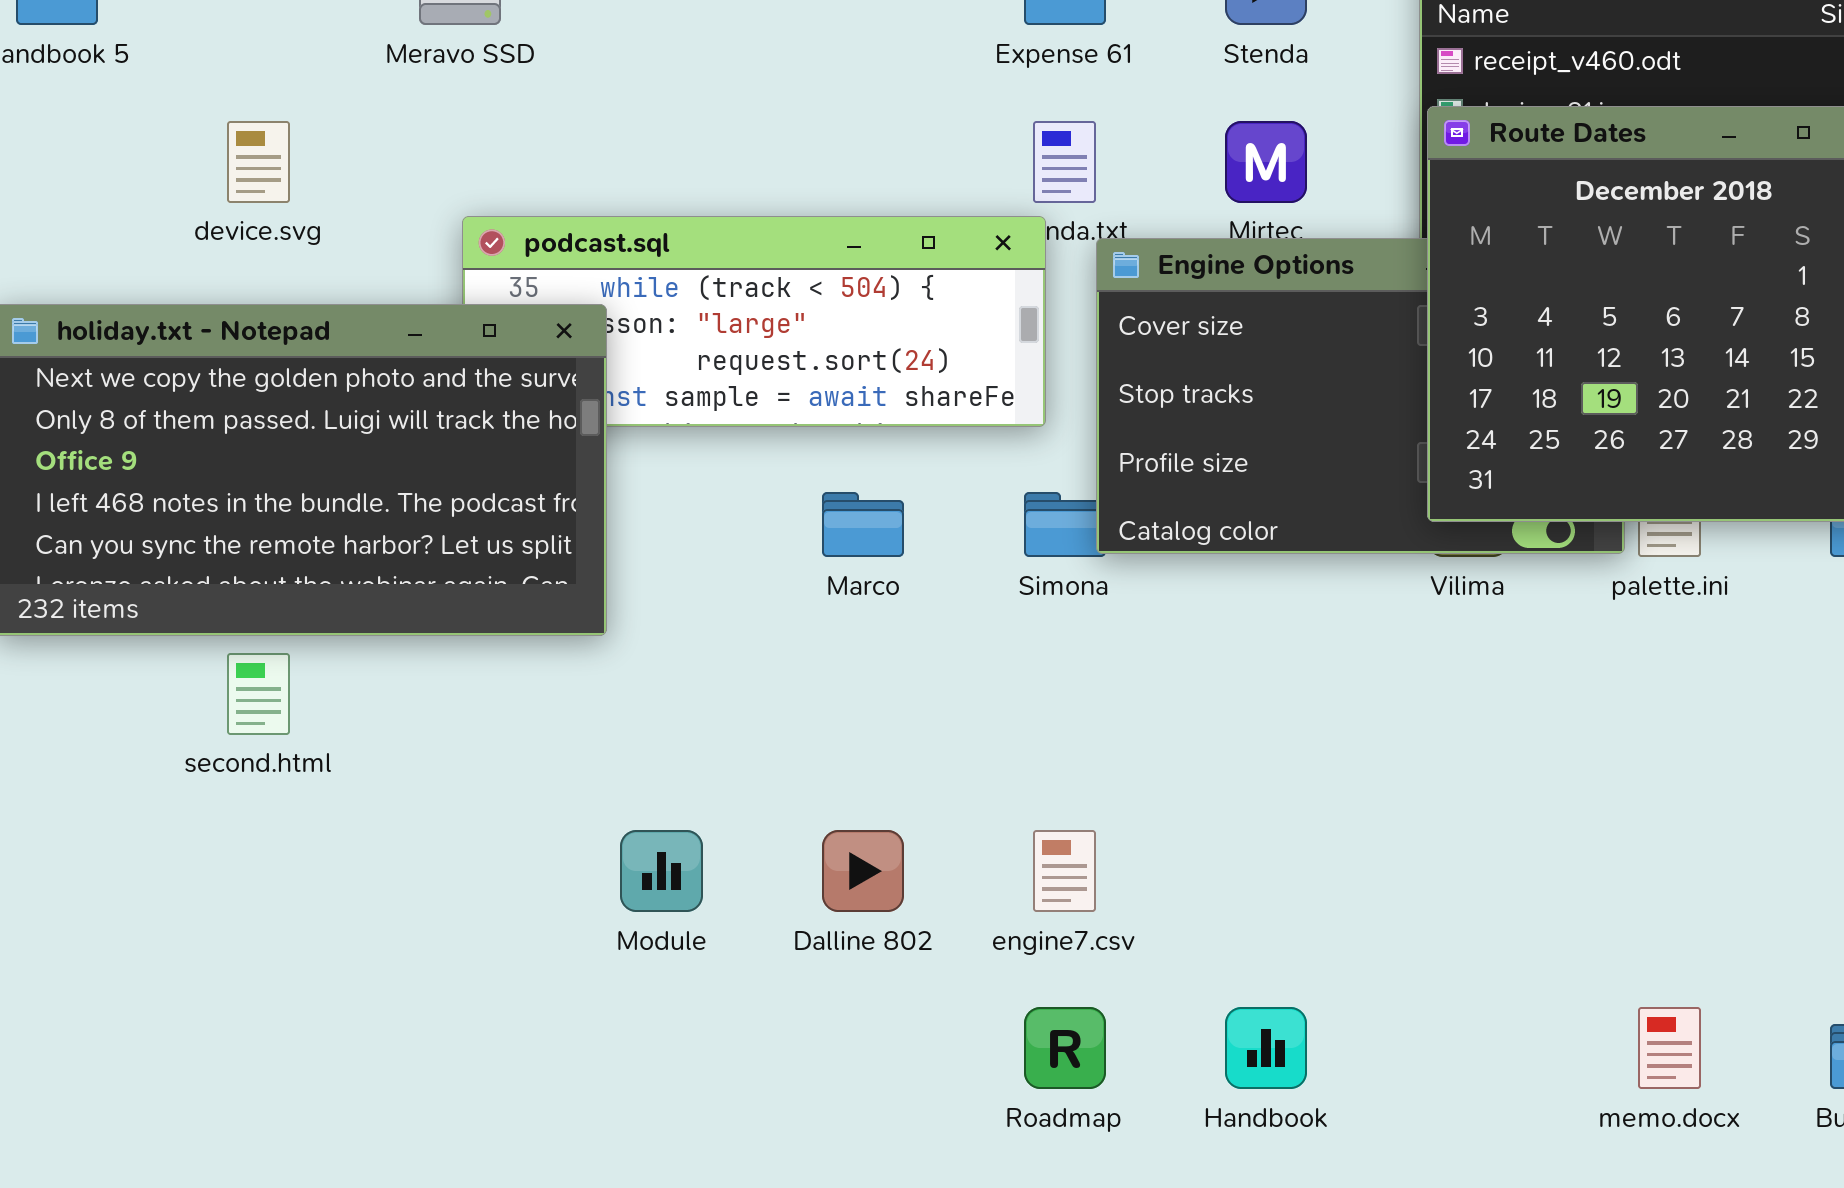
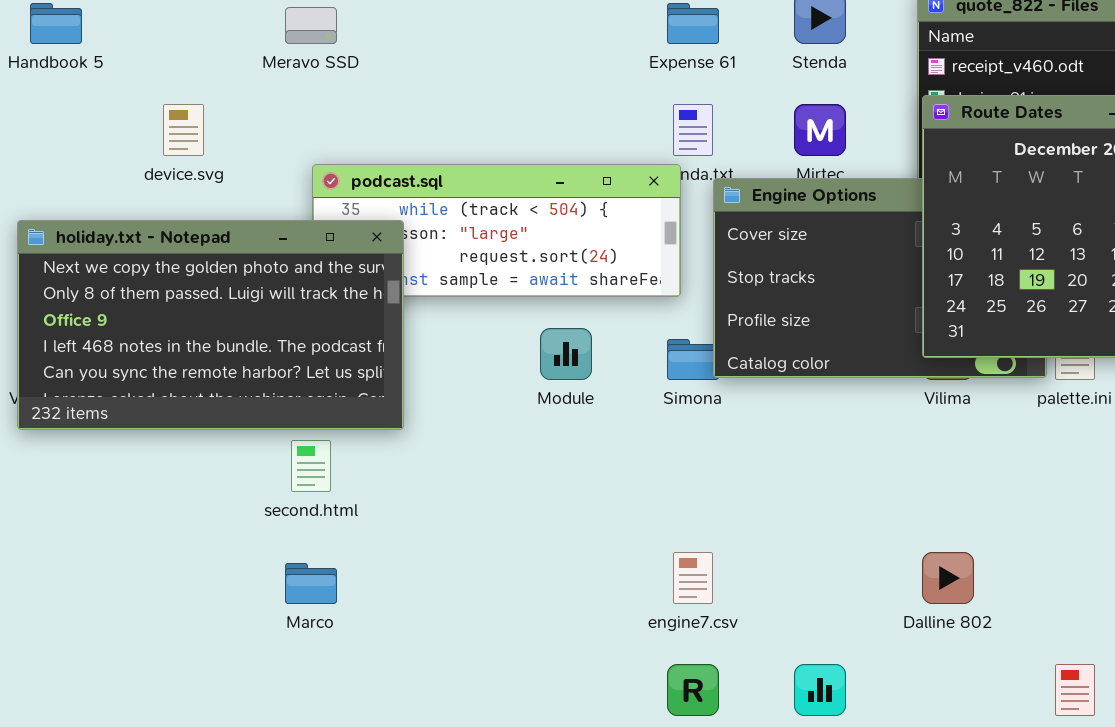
Marco: [822,492,904,557] -> [285,563,337,604], moved
second.html: [227,653,290,735] -> [291,440,331,492], moved
Module: [620,830,703,912] -> [540,328,592,380], moved
Dalline 802: [822,830,904,912] -> [922,552,974,604], moved

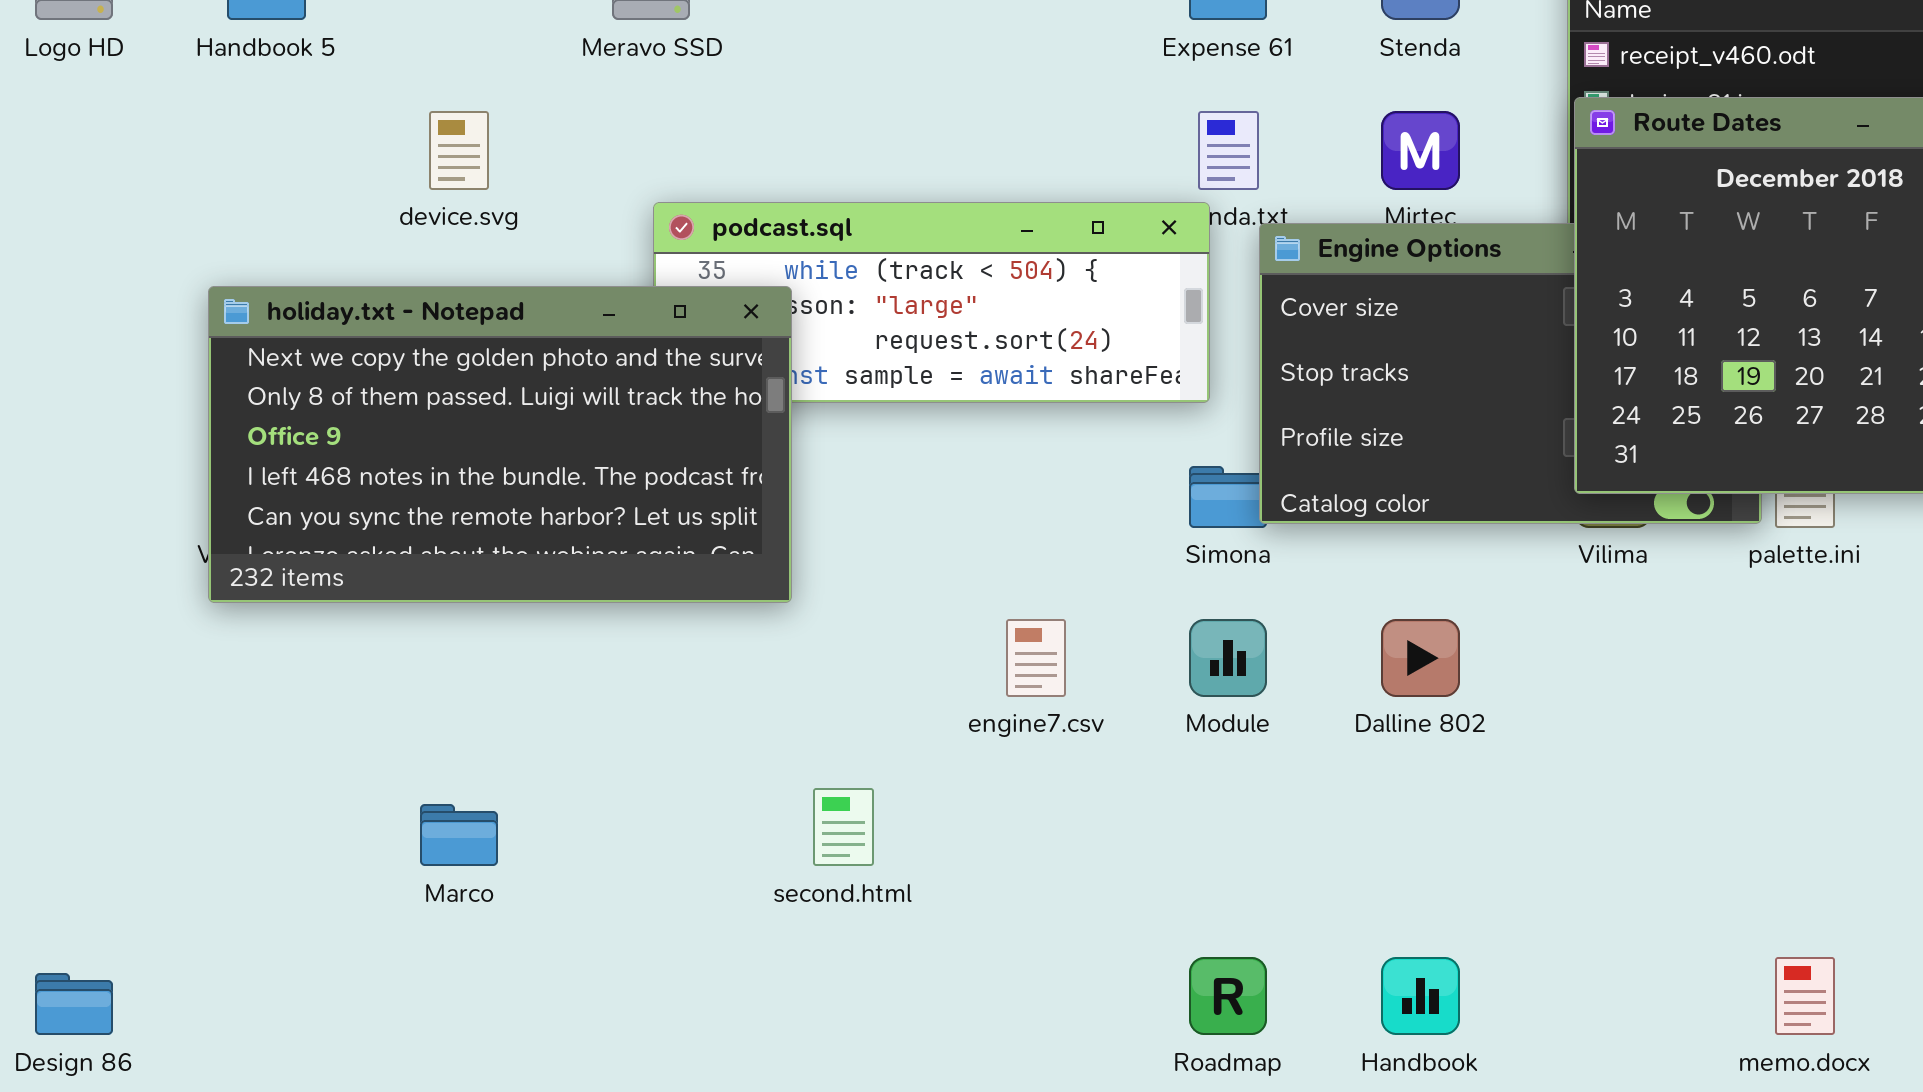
Module: [540,328,592,380] -> [1189,619,1267,697], moved
second.html: [291,440,331,492] -> [813,788,874,866], moved
engine7.csv: [673,552,713,604] -> [1006,619,1066,697], moved
Dalline 802: [922,552,974,604] -> [1381,619,1460,697], moved
Marco: [285,563,337,604] -> [420,804,498,866], moved

